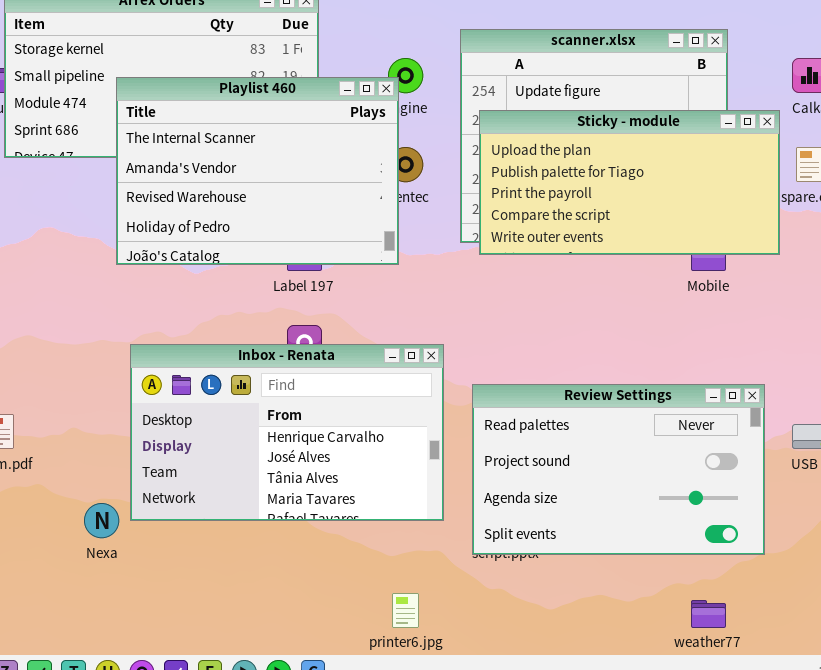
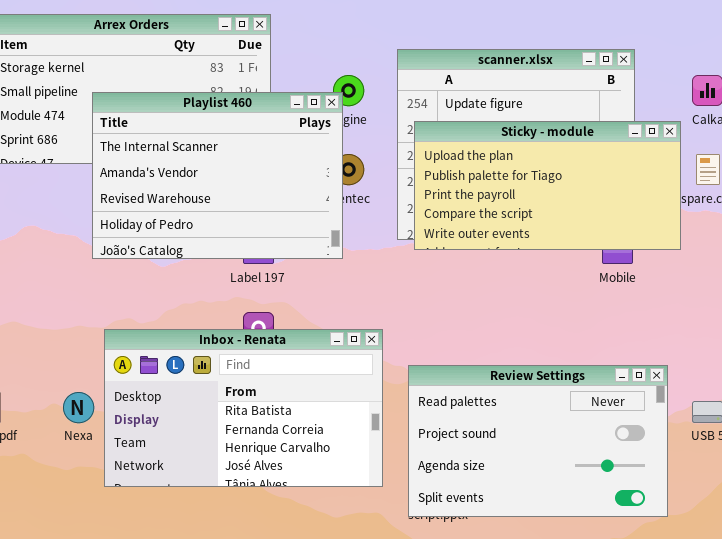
Inbox - Renata: [130,344,444,521] -> [104,329,383,487], scrolled up 2 rows
Nexa: [84,503,119,538] -> [63,392,94,423], moved

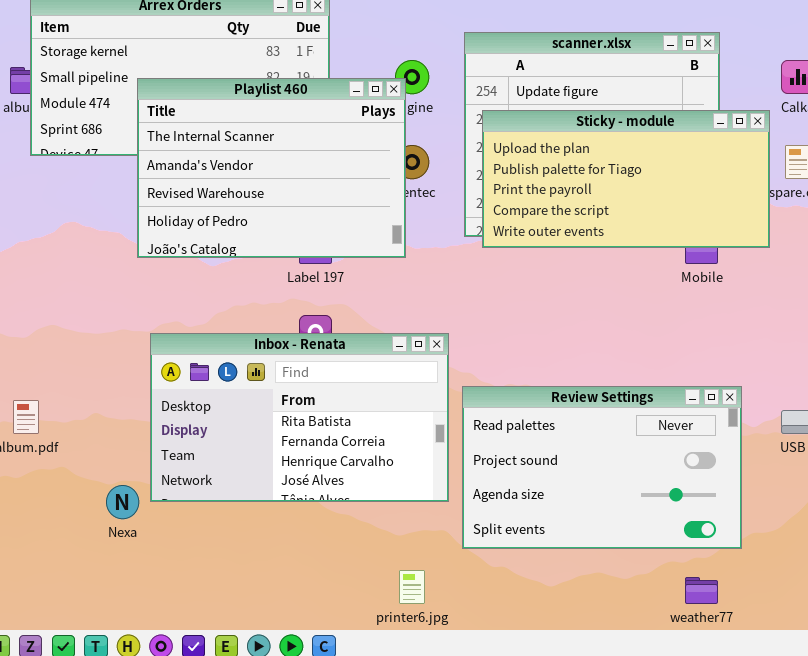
Review Settings: [408,365,668,517] -> [462,386,742,549], moved
Nexa: [63,392,94,423] -> [106,485,139,519], moved

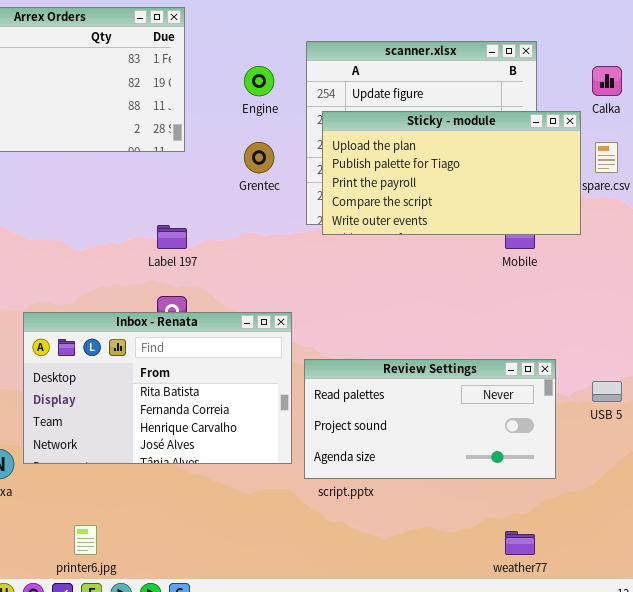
Playlist 460: [137,78,406,258] -> none, closed
Review Settings: [462,386,742,549] -> [304,359,556,479], resized
printer6.jpg: [399,570,425,604] -> [74,525,97,555], moved

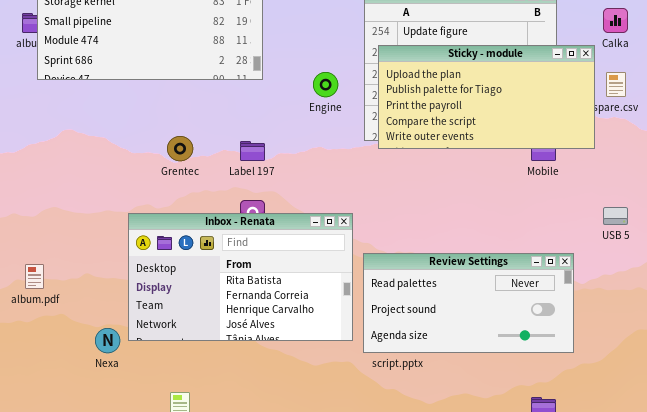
Engine: [244,66,274,96] -> [313,72,338,97], moved
Grentec: [244,142,274,173] -> [167,136,193,161], moved
USB 5: [592,381,622,402] -> [603,207,628,225], moved

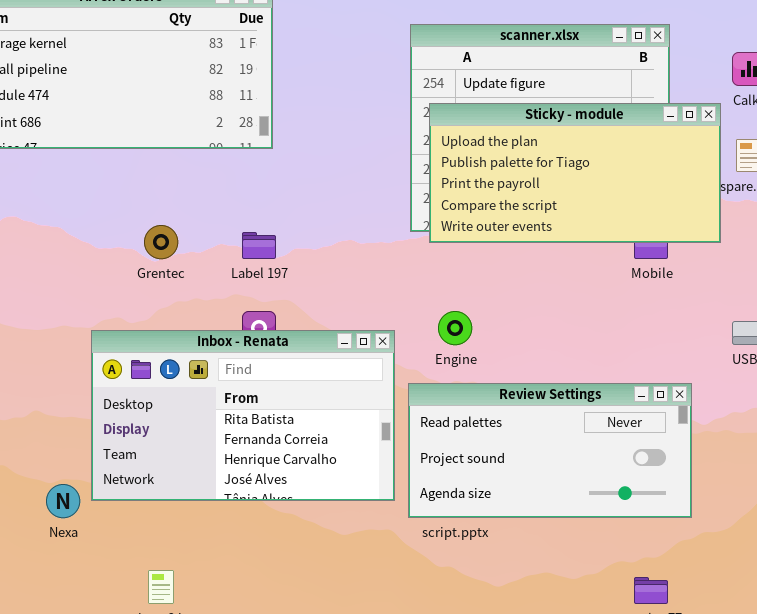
Engine: [313,72,338,97] -> [438,311,472,345], moved

